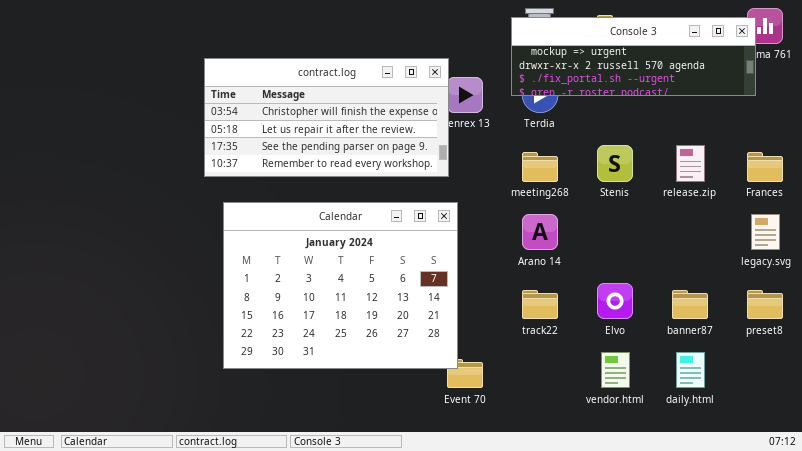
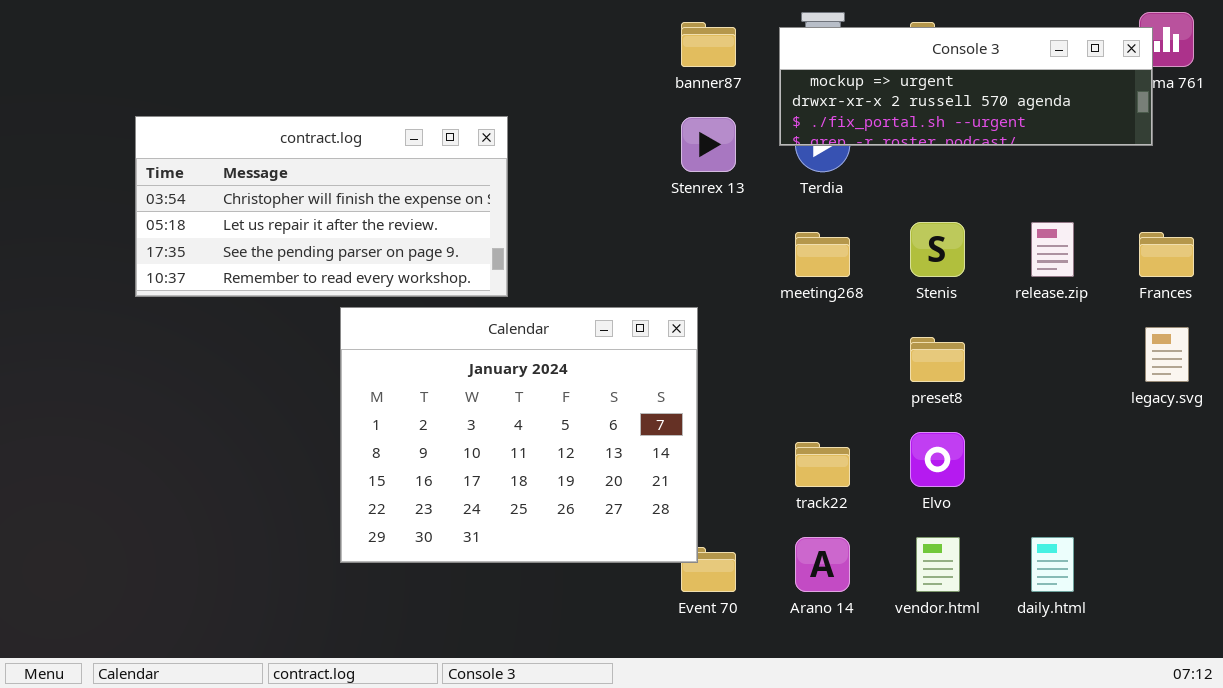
contract.log: [204,58,449,177] -> [135,116,508,297], moved
Arano 14: [522,214,558,250] -> [795,537,850,592], moved
banner87: [672,290,708,319] -> [681,22,736,67], moved
preset8: [747,290,783,319] -> [910,337,965,382], moved

